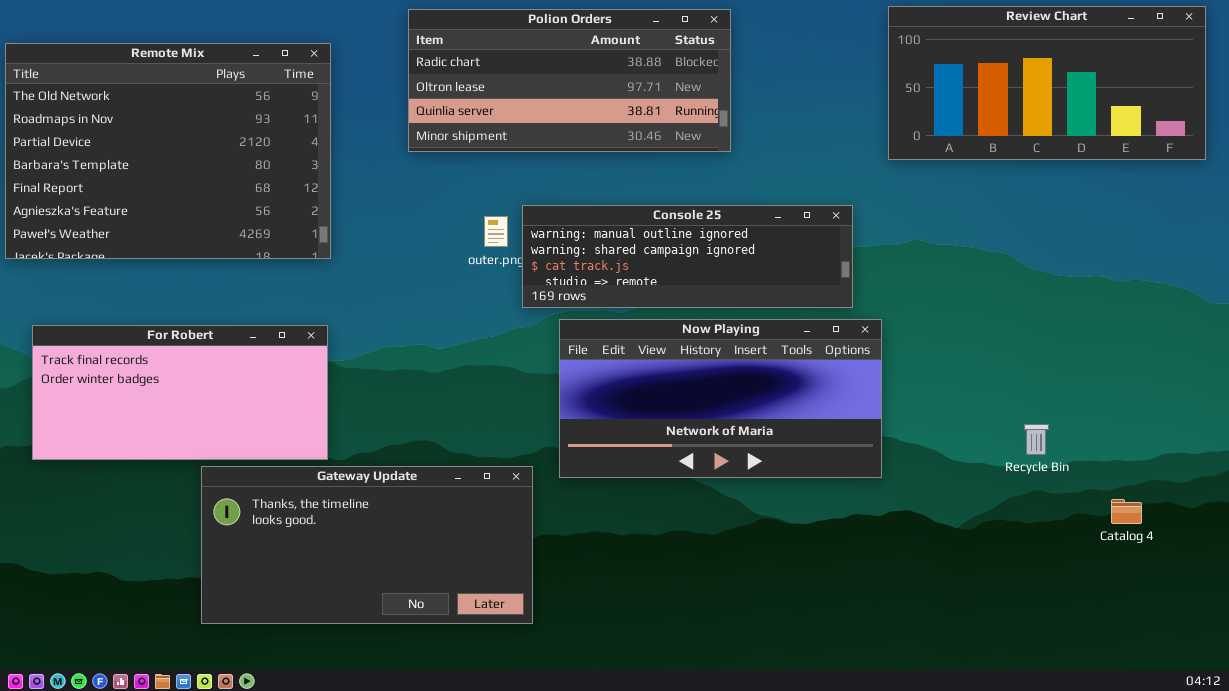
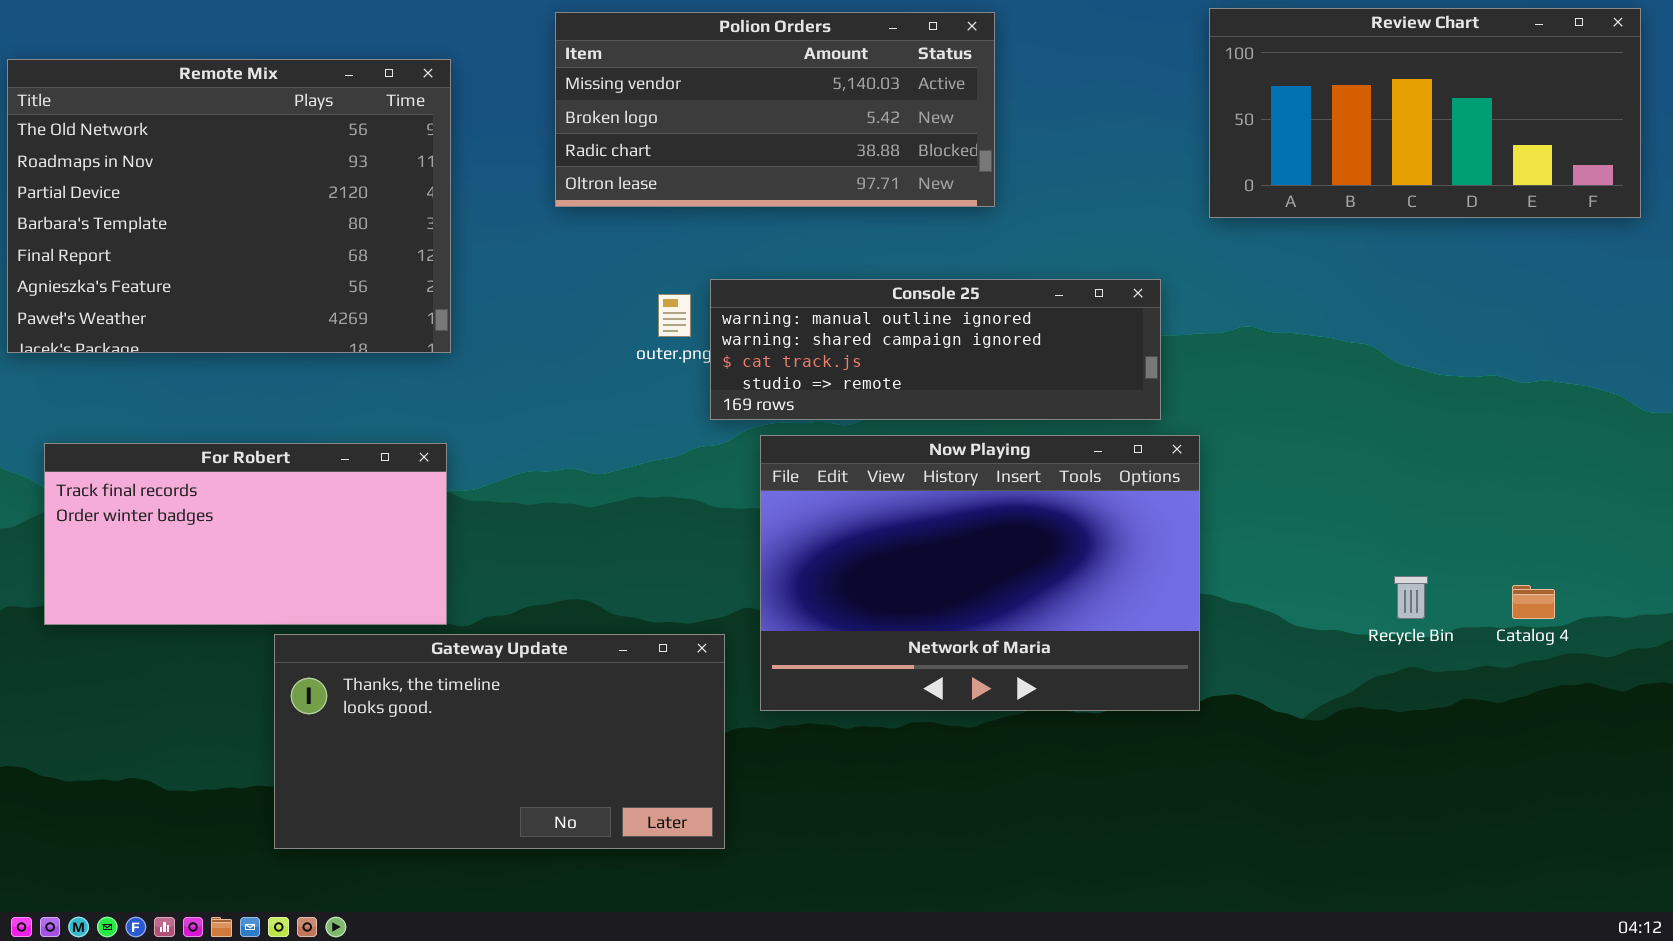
Polion Orders: [408,9,731,152] -> [555,12,995,207], scrolled up 2 rows
Now Playing: [559,319,882,478] -> [760,435,1200,711], resized
Catalog 4: [1111,499,1142,524] -> [1512,585,1555,619], moved

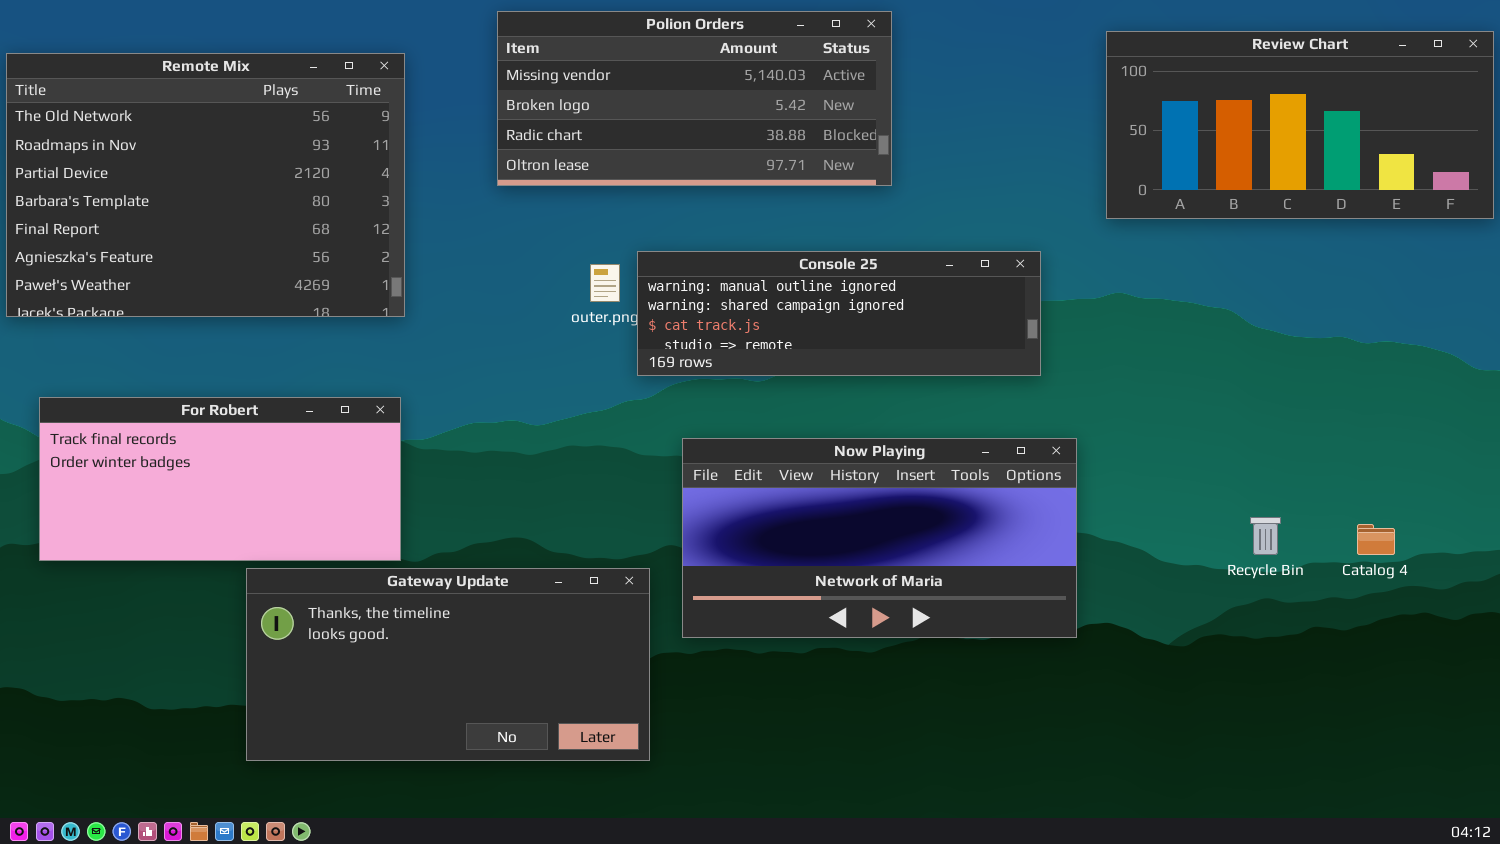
Review Chart: [1209,8,1641,218] -> [1106,31,1494,219], moved
Now Playing: [760,435,1200,711] -> [682,438,1077,638], resized

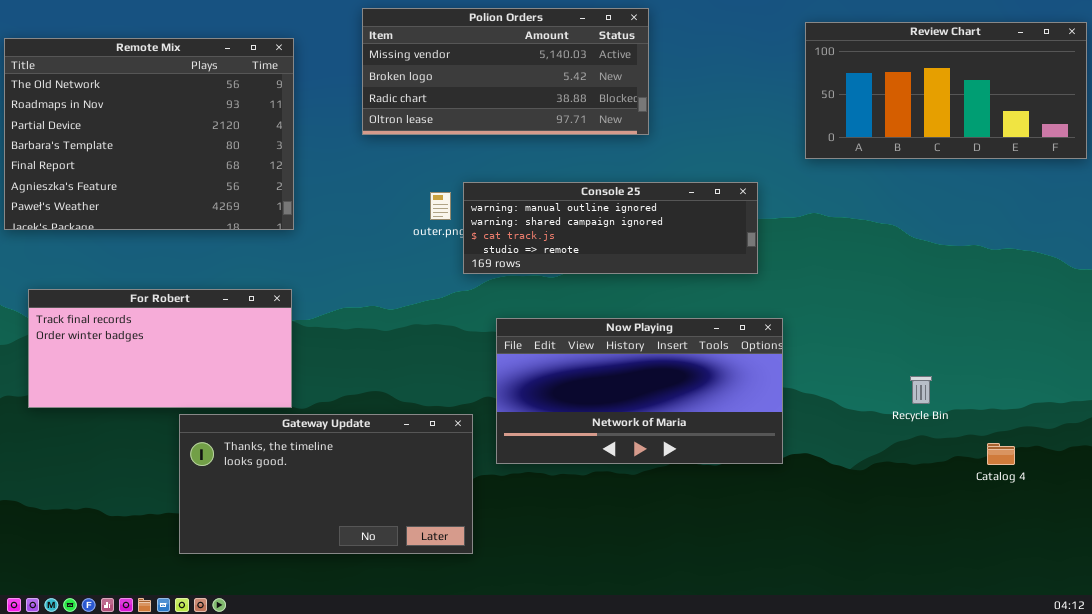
Catalog 4: [1357,524,1395,555] -> [987,443,1015,465], moved

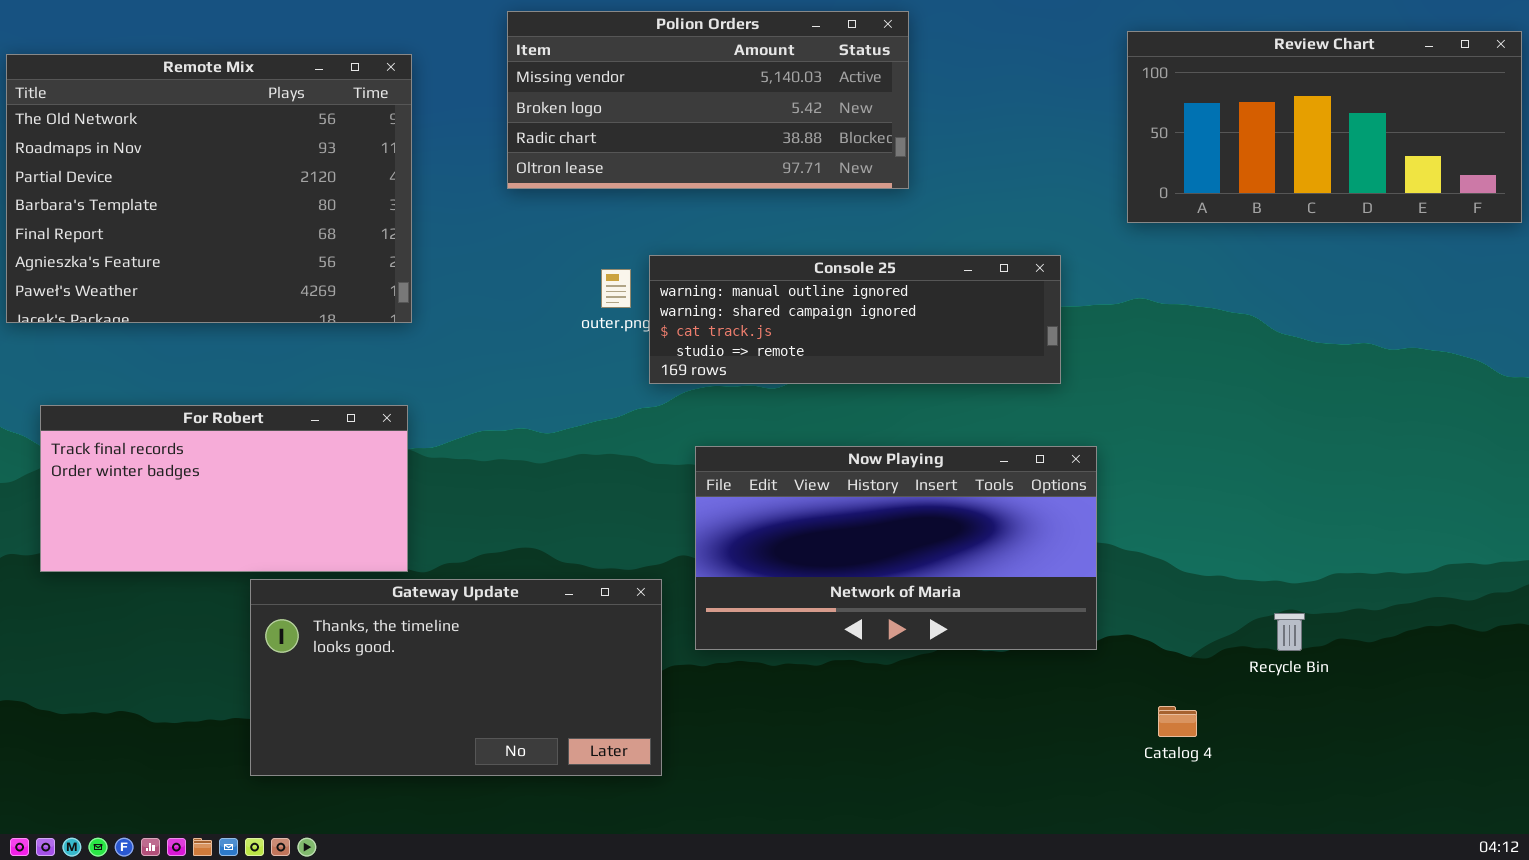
Recycle Bin: [910,376,932,404] -> [1274,613,1305,651], moved
Catalog 4: [987,443,1015,465] -> [1158,706,1197,737], moved

